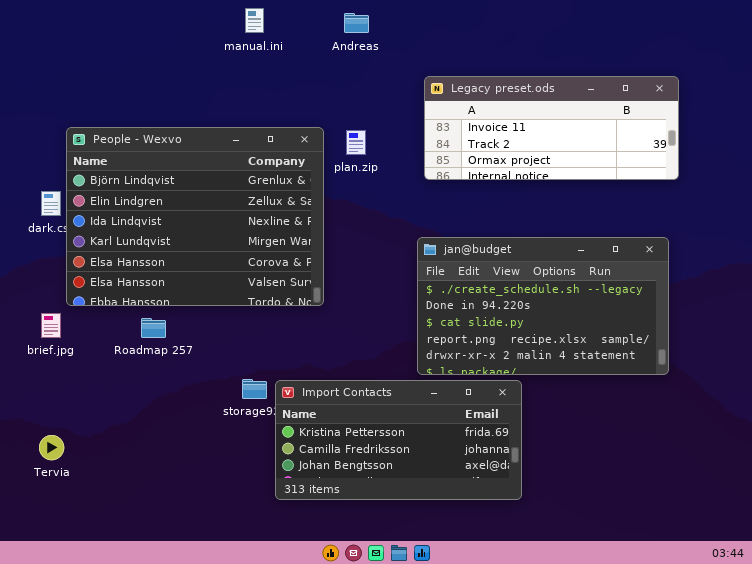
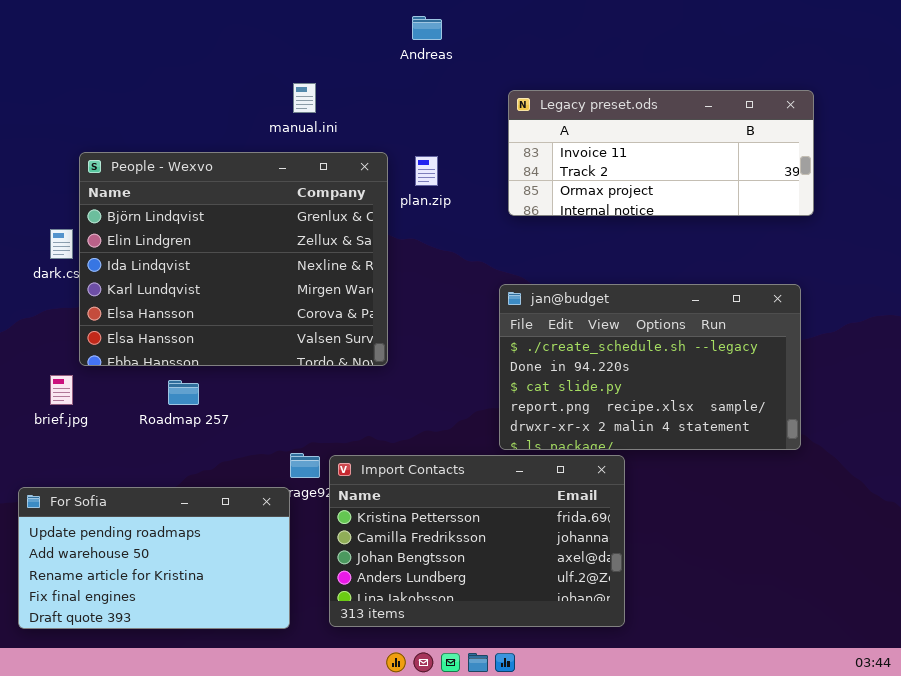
manual.ini: [245,8,264,33] -> [293,83,316,113], moved
Import Contacts: [275,380,522,500] -> [329,455,625,627], resized
For Sofia: none -> [18,487,290,629], opened

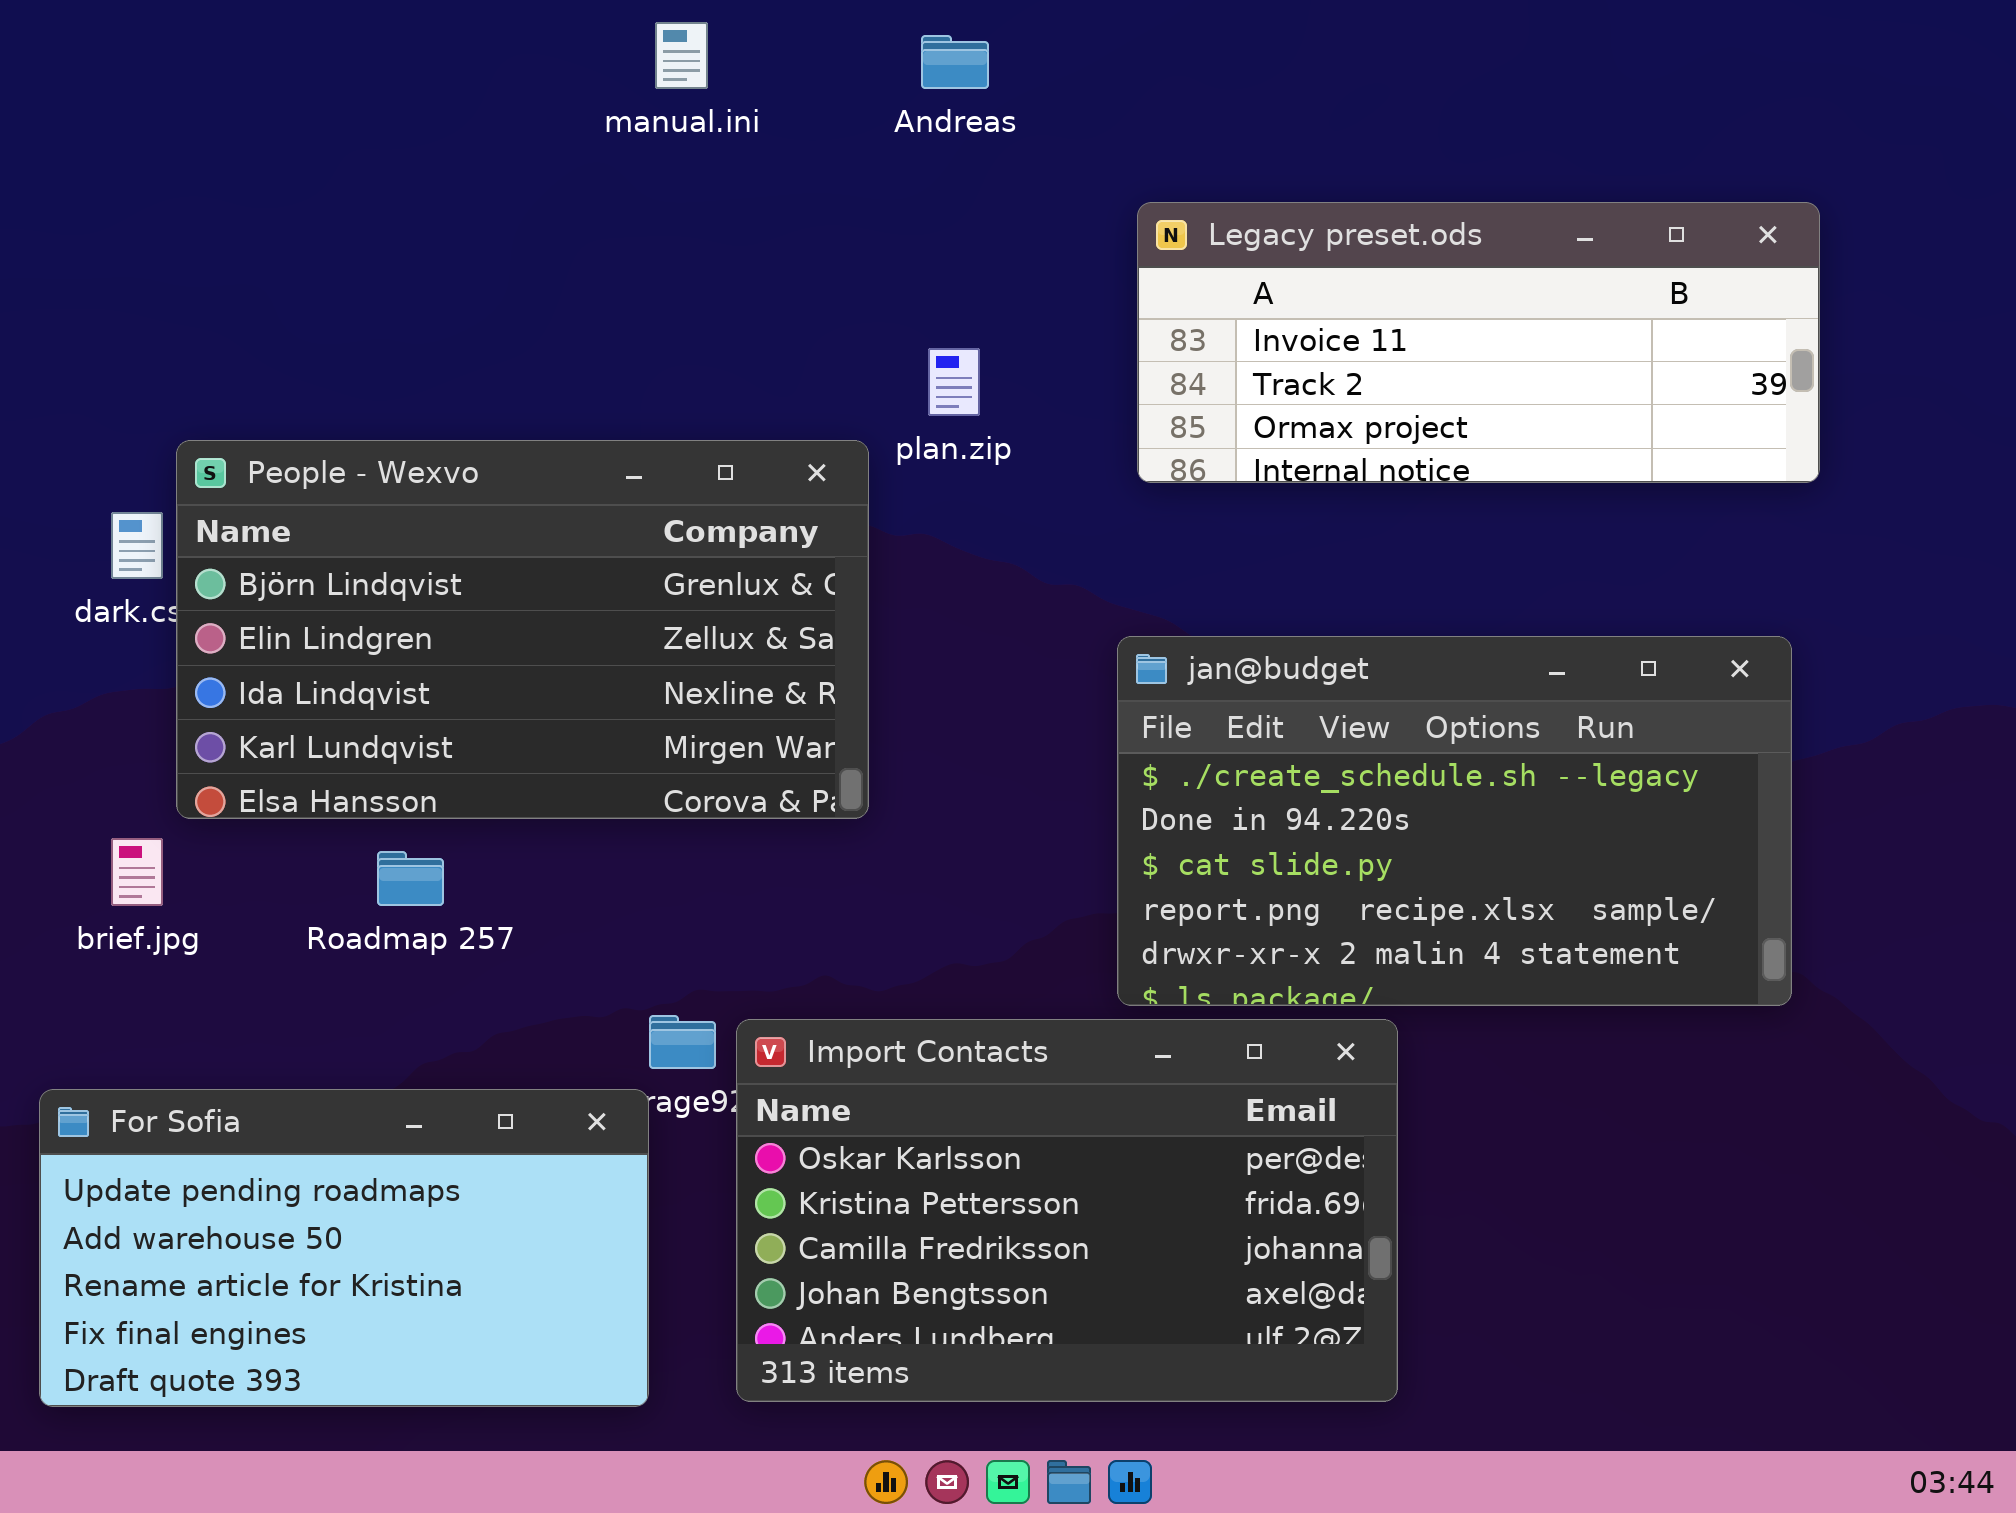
manual.ini: [293,83,316,113] -> [655,22,708,89], moved
People - Wexvo: [79,152,388,366] -> [176,440,869,819], resized
Import Contacts: [329,455,625,627] -> [736,1019,1398,1402], scrolled up 1 row

